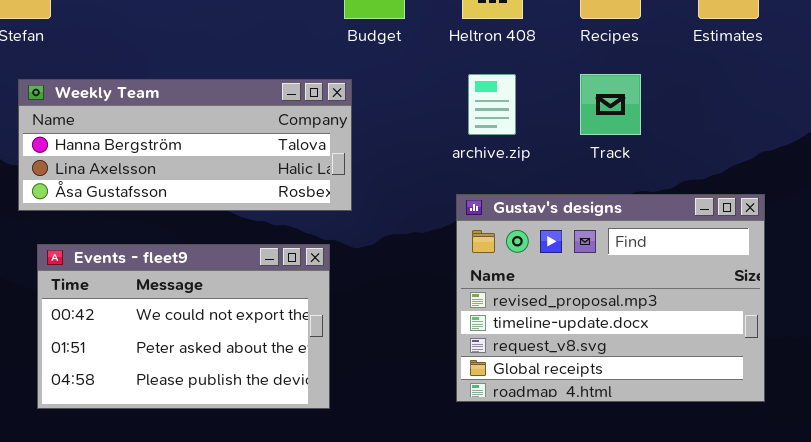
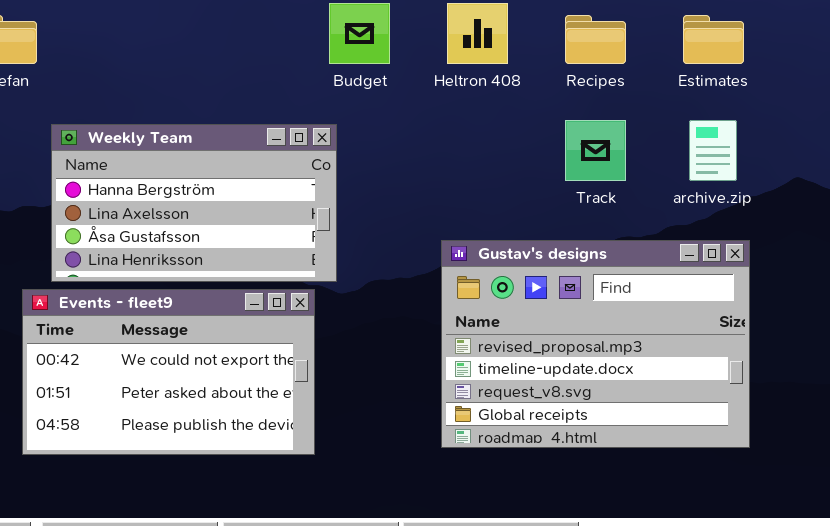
archive.zip: [468,74,516,135] -> [689,120,737,181], moved
Weekly Team: [18,79,352,211] -> [51,124,337,282], resized

